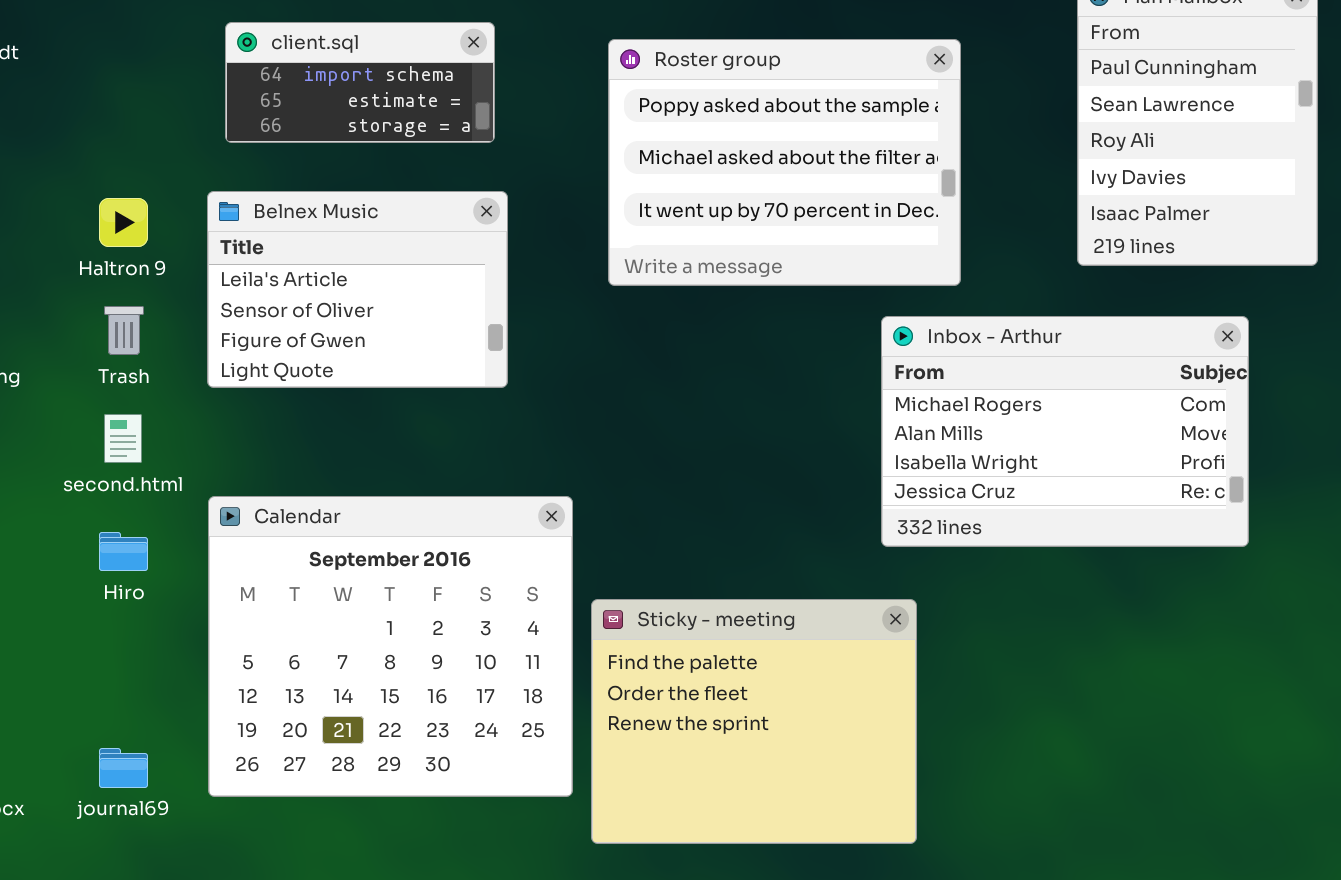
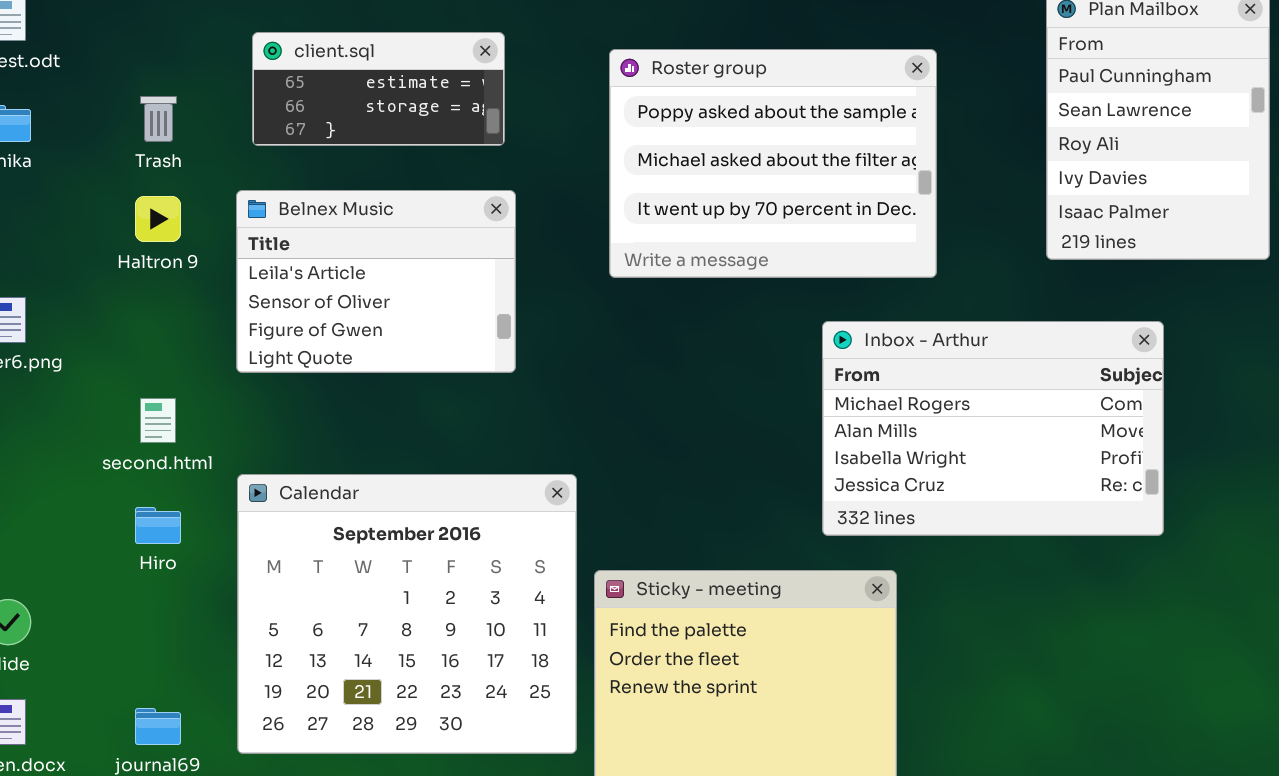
client.sql: [225,22,495,143] -> [252,32,505,146], scrolled down 1 row
Trash: [104,306,144,355] -> [140,96,177,142], moved
Inbox - Arthur: [881,316,1249,547] -> [822,321,1164,536], moved

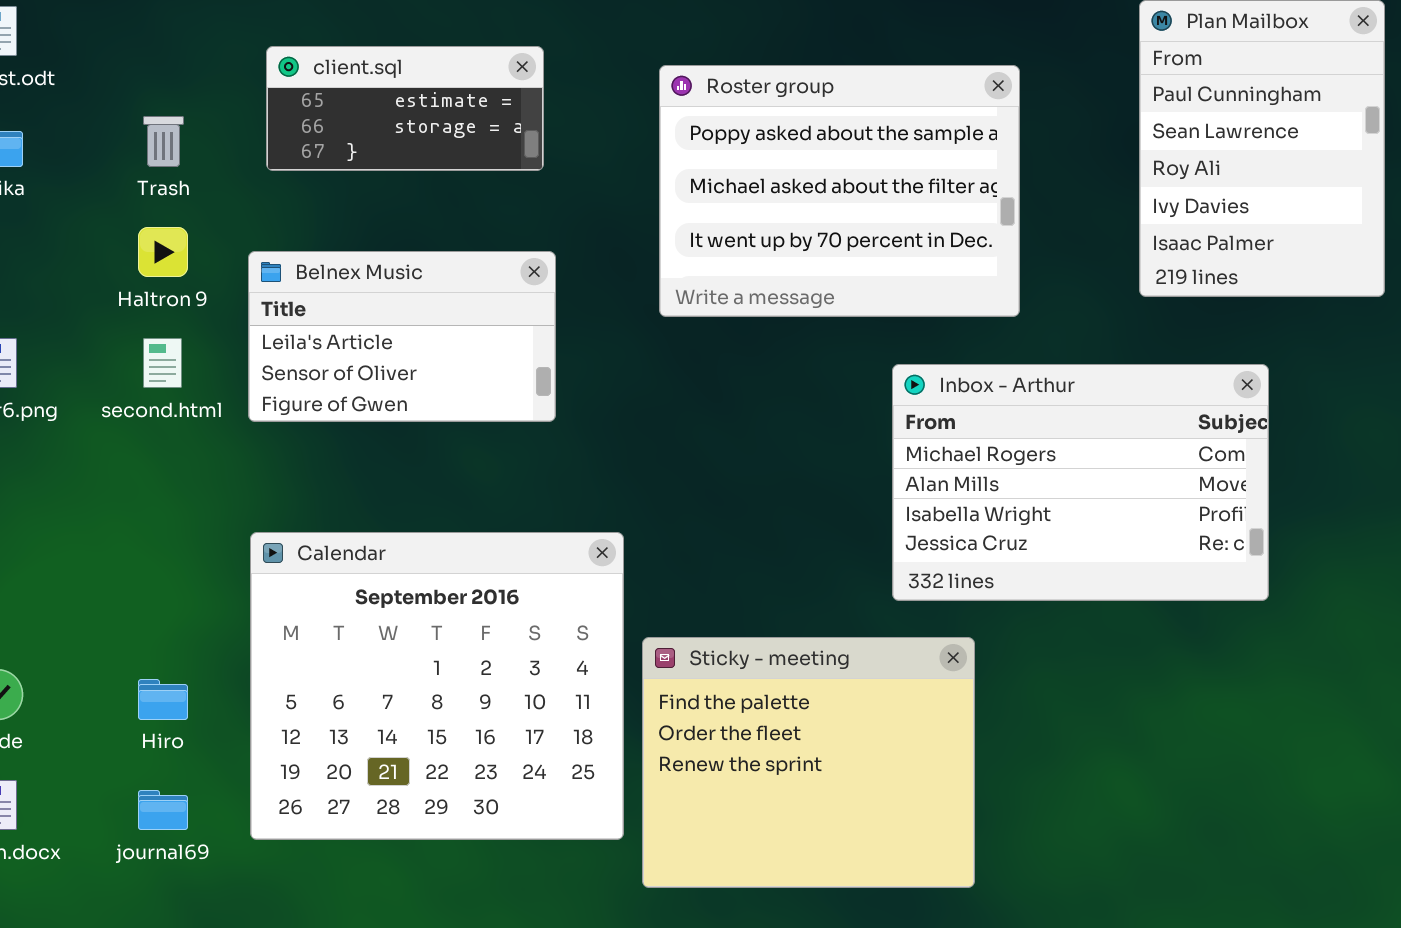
Belnex Music: [236,190,516,373] -> [248,251,556,422], resized
second.html: [140,398,176,443] -> [143,338,182,388], moved
Hiro: [135,507,181,544] -> [138,679,188,720], moved

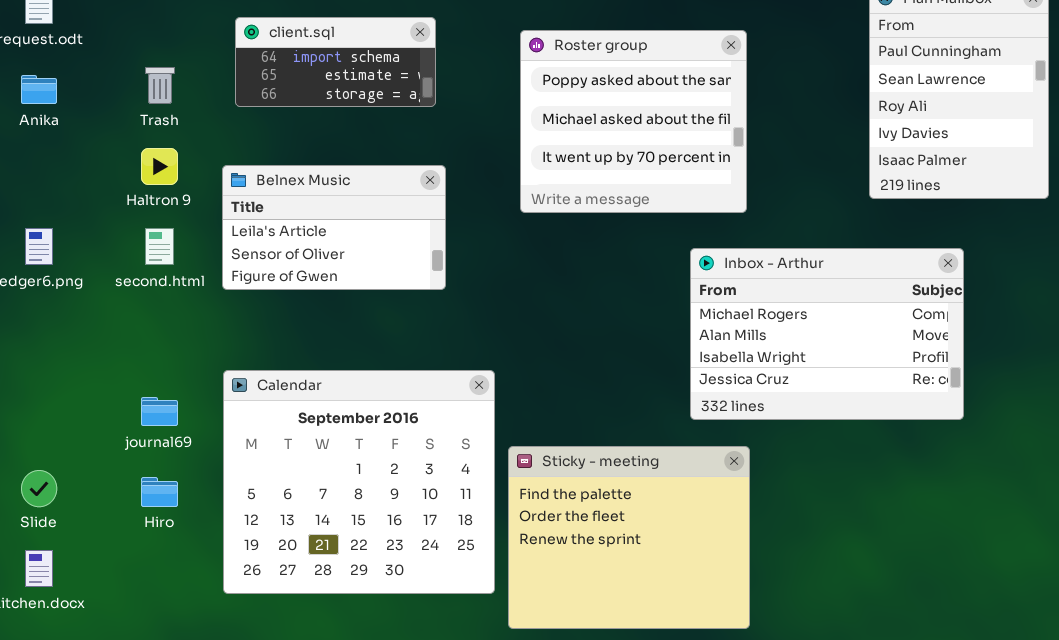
client.sql: [266,46,544,171] -> [235,17,436,107], scrolled up 1 row
Roster group: [659,65,1020,317] -> [520,30,747,213], resized
journal69: [138,790,188,830] -> [141,397,178,426], moved

